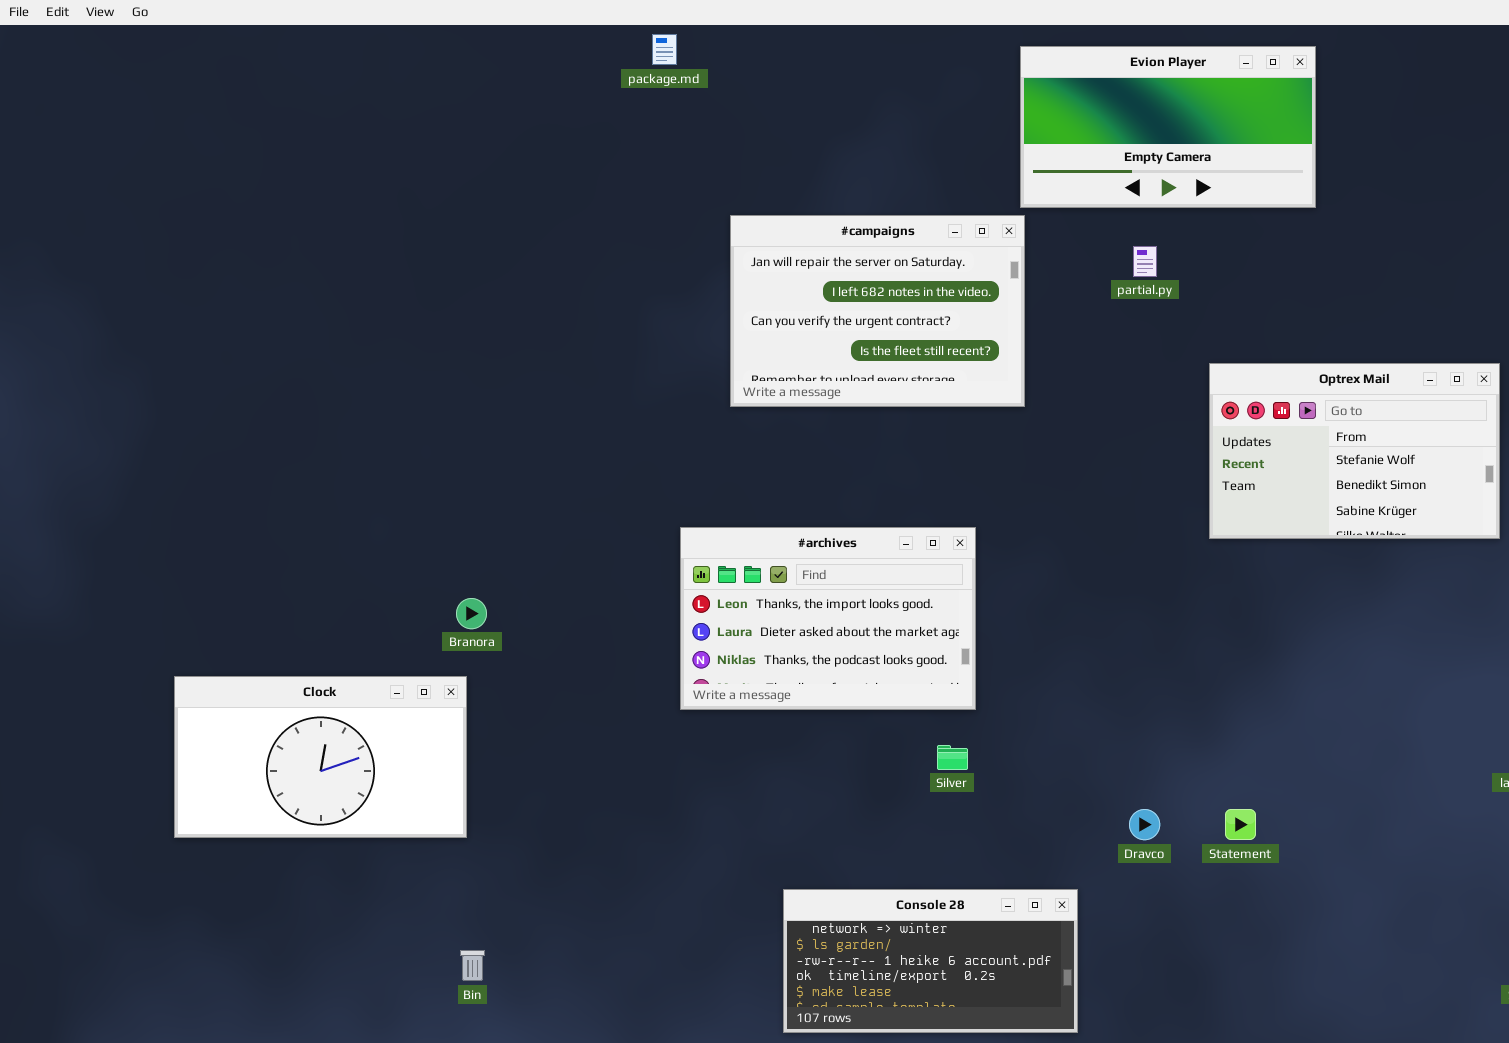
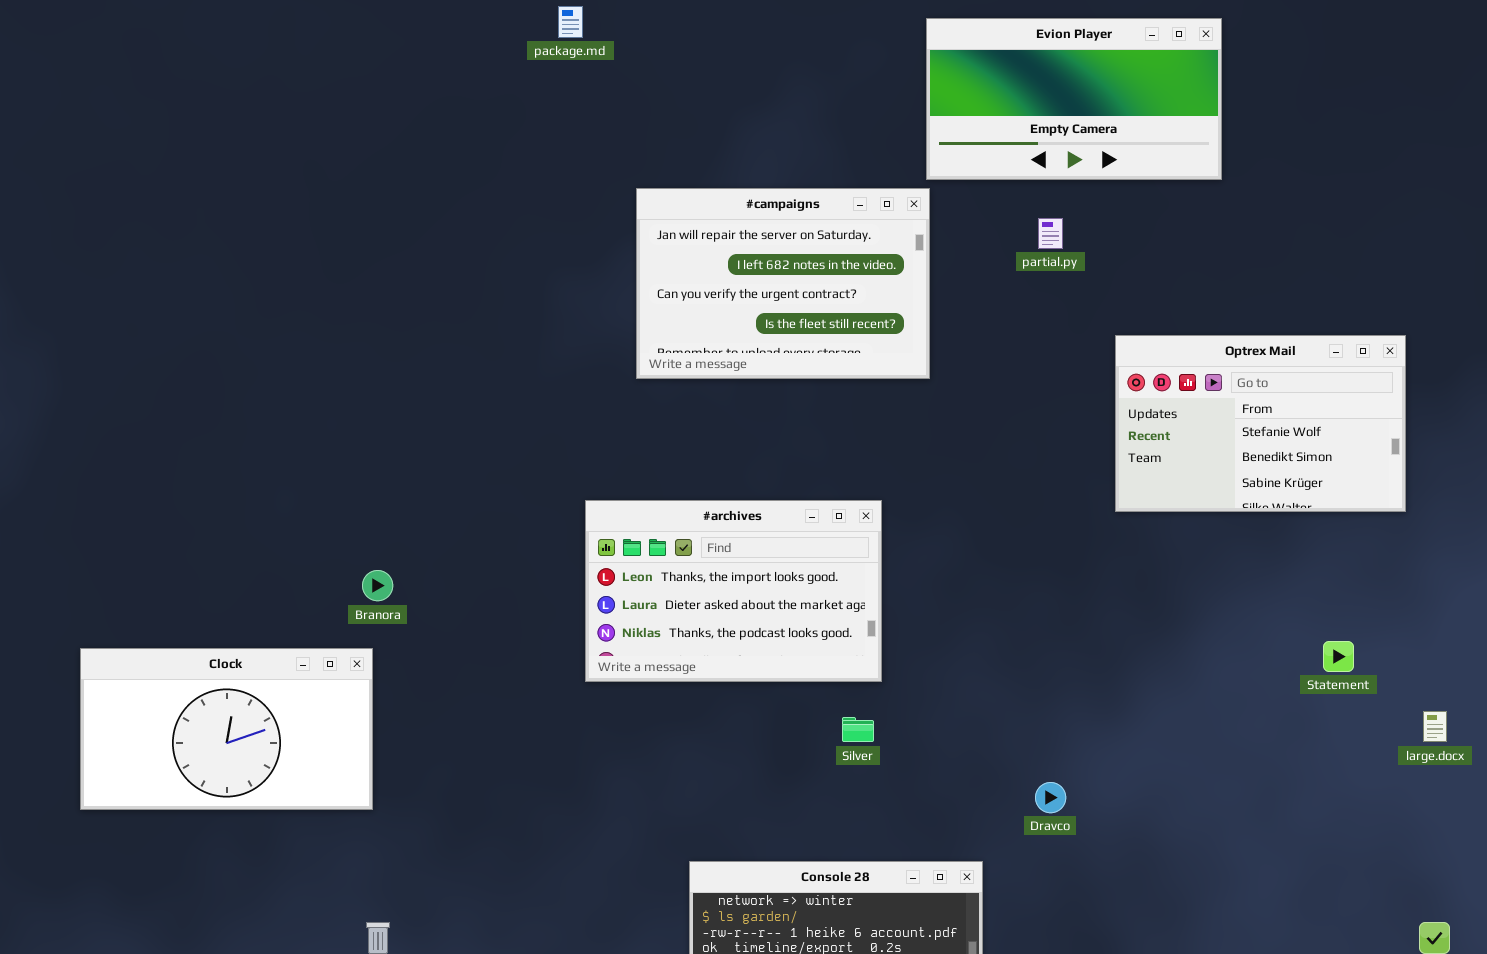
Statement: [1225,809,1256,840] -> [1323,641,1354,672], moved

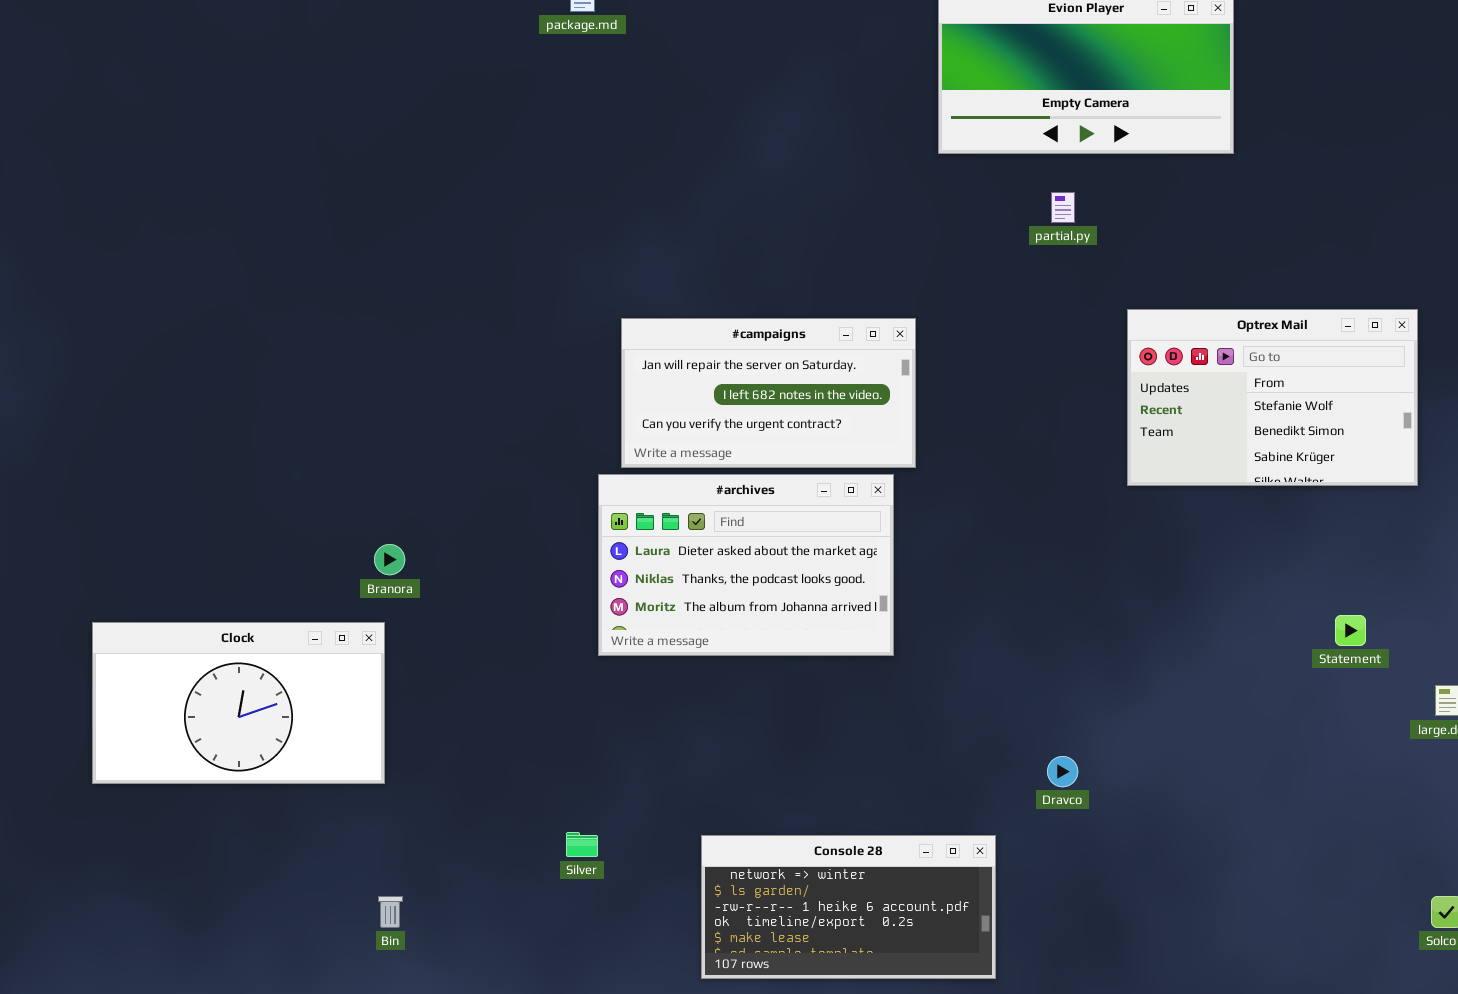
#campaigns: [636,188,930,379] -> [621,318,916,468], moved, resized
#archives: [585,500,882,682] -> [598,474,894,656], scrolled down 1 row
Silver: [842,717,874,742] -> [566,832,598,857], moved

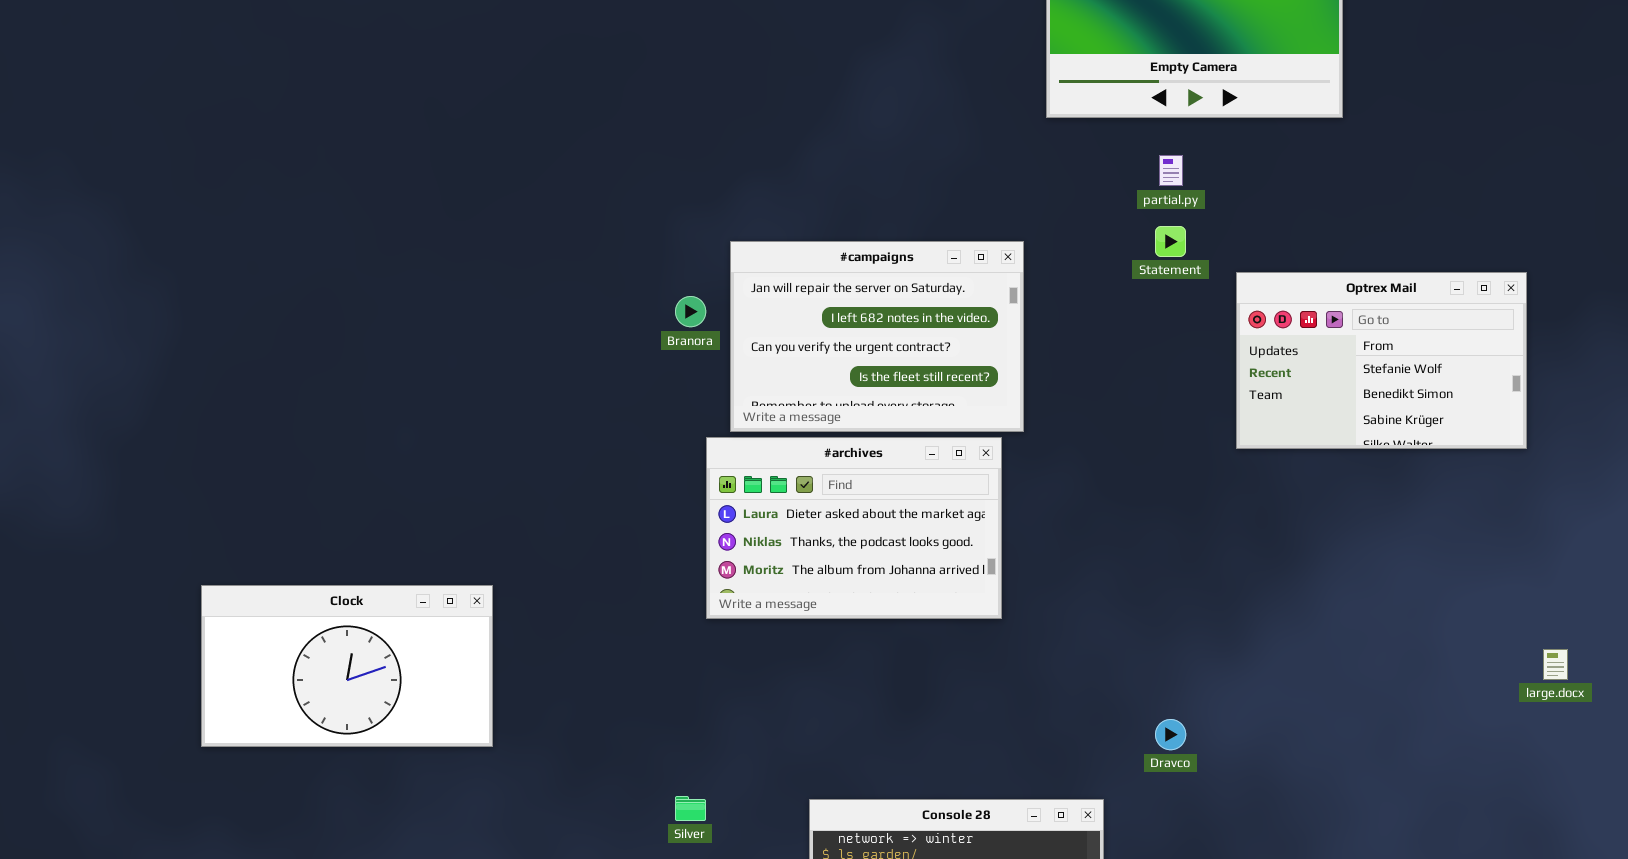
#campaigns: [621,318,916,468] -> [730,241,1024,432], resized
Branora: [374,544,405,575] -> [675,296,706,327], moved
Statement: [1335,615,1366,646] -> [1155,226,1186,257], moved

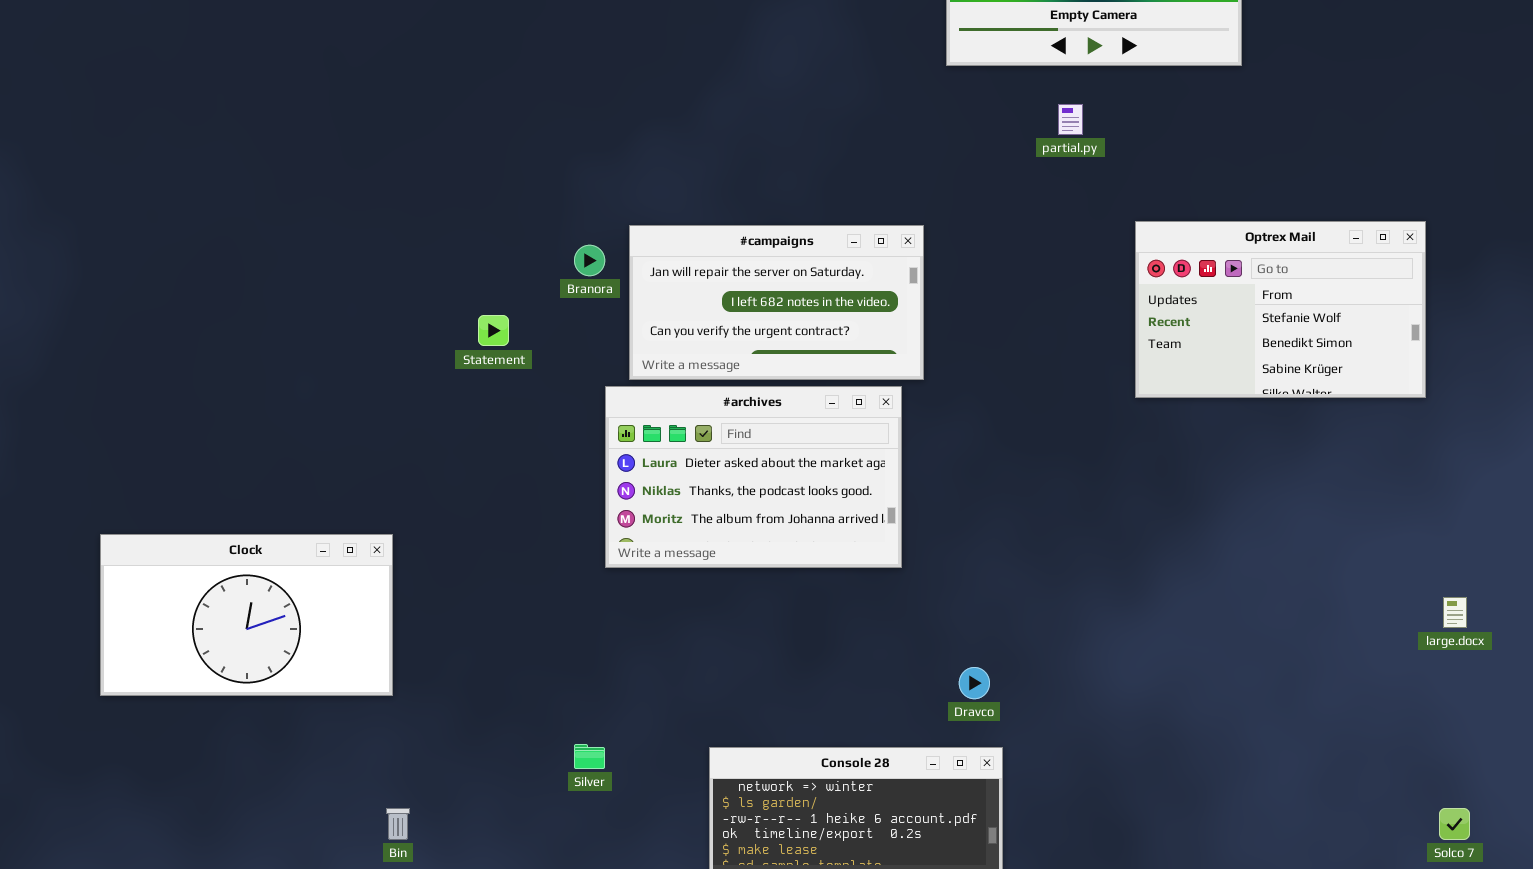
Statement: [1155,226,1186,257] -> [478,315,509,346], moved
#campaigns: [730,241,1024,432] -> [629,225,924,380], resized
Dravco: [1155,719,1186,750] -> [959,667,990,699], moved

